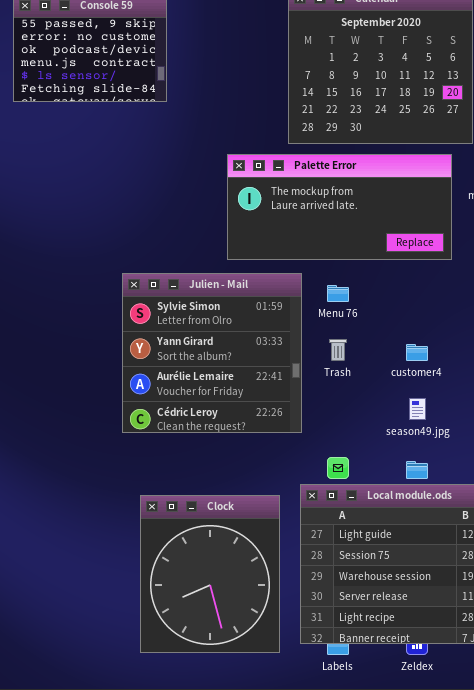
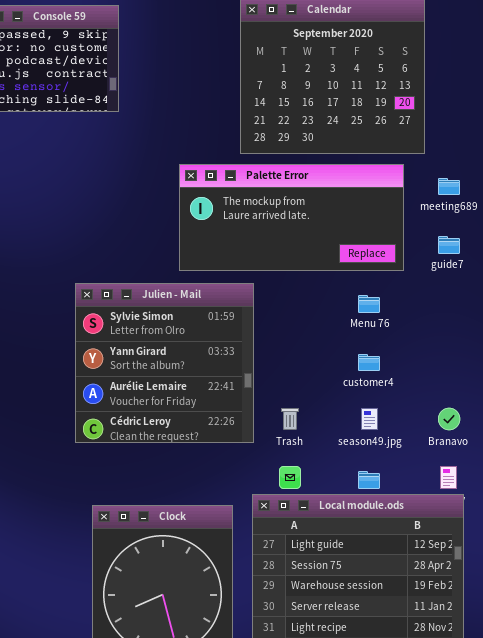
Menu 76: [327,285,349,302] -> [358,295,380,313], moved
Trash: [329,339,347,361] -> [281,408,299,430], moved

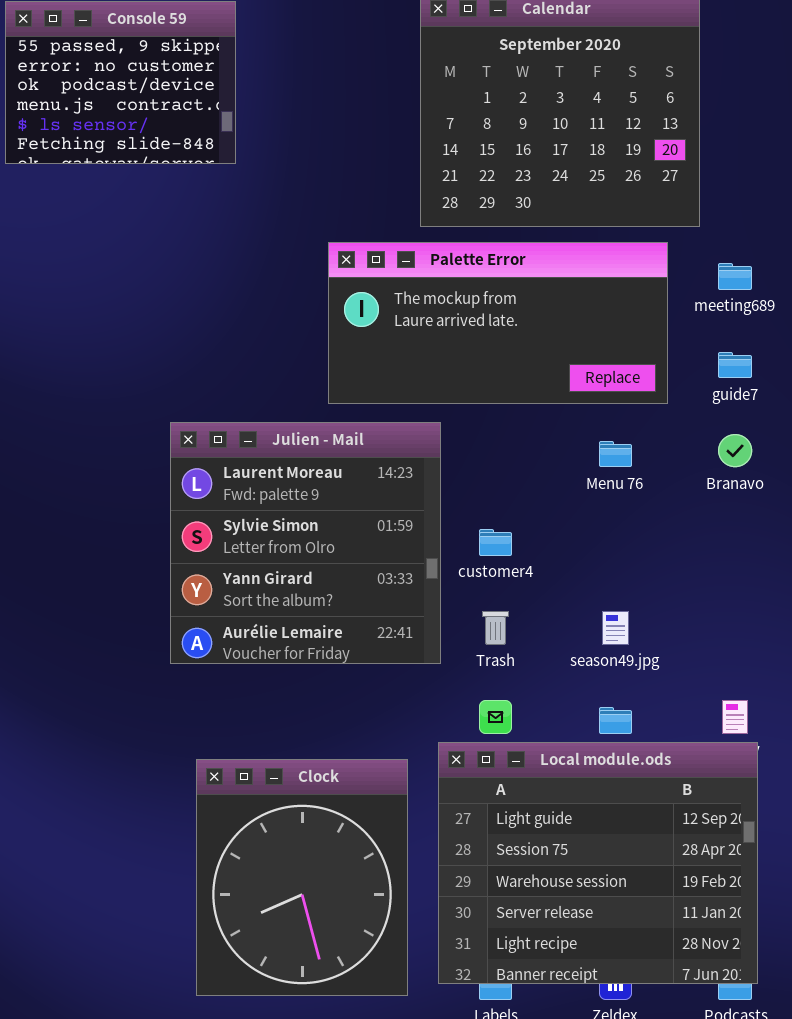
Julien - Mail: [75,283,254,443] -> [170,422,441,664], scrolled up 1 row
customer4: [358,354,380,371] -> [479,529,512,556], moved
Branavo: [438,408,460,430] -> [718,434,752,467], moved

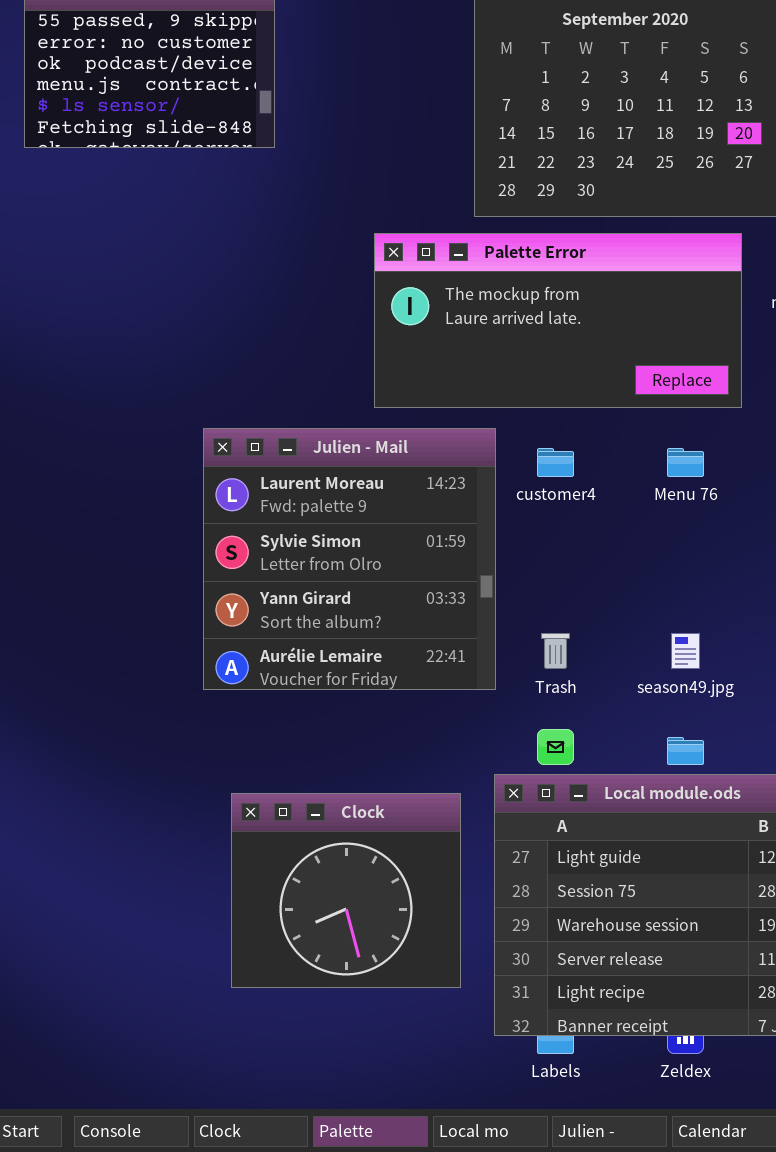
customer4: [479,529,512,556] -> [537,448,574,477], moved
Clock: [196,759,408,996] -> [231,793,461,988], resized

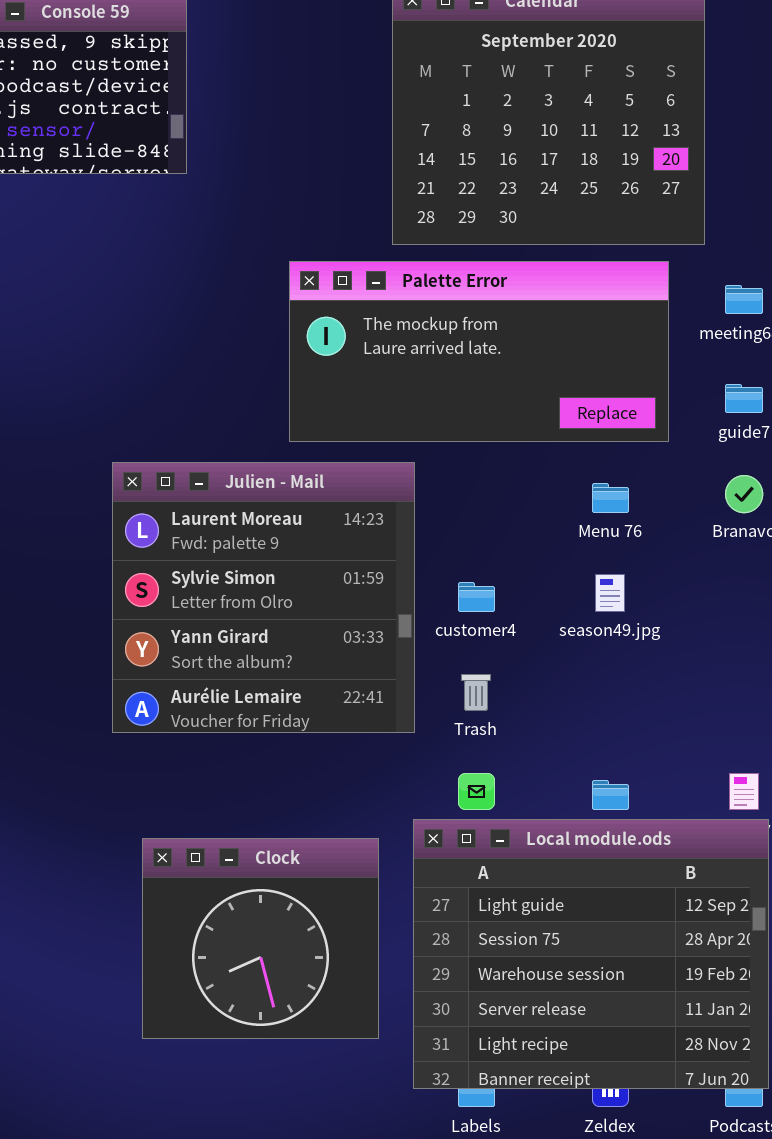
customer4: [537,448,574,477] -> [458,582,495,612], moved
season49.jpg: [671,633,700,669] -> [595,574,625,612], moved

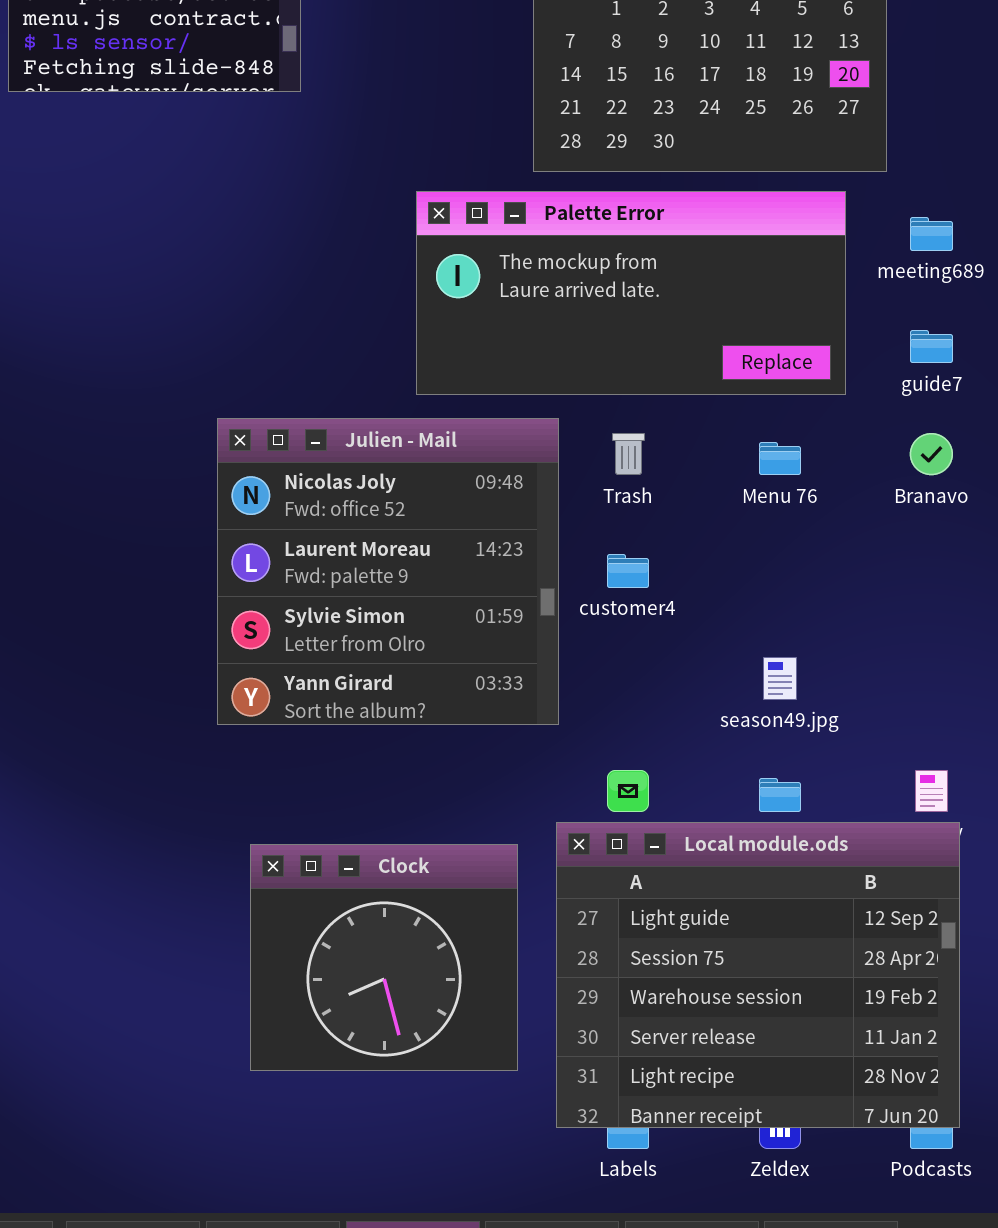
Julien - Mail: [112,462,415,733] -> [217,418,559,725], scrolled up 1 row
season49.jpg: [595,574,625,612] -> [763,657,797,700], moved
Trash: [461,674,491,711] -> [612,433,645,475], moved

